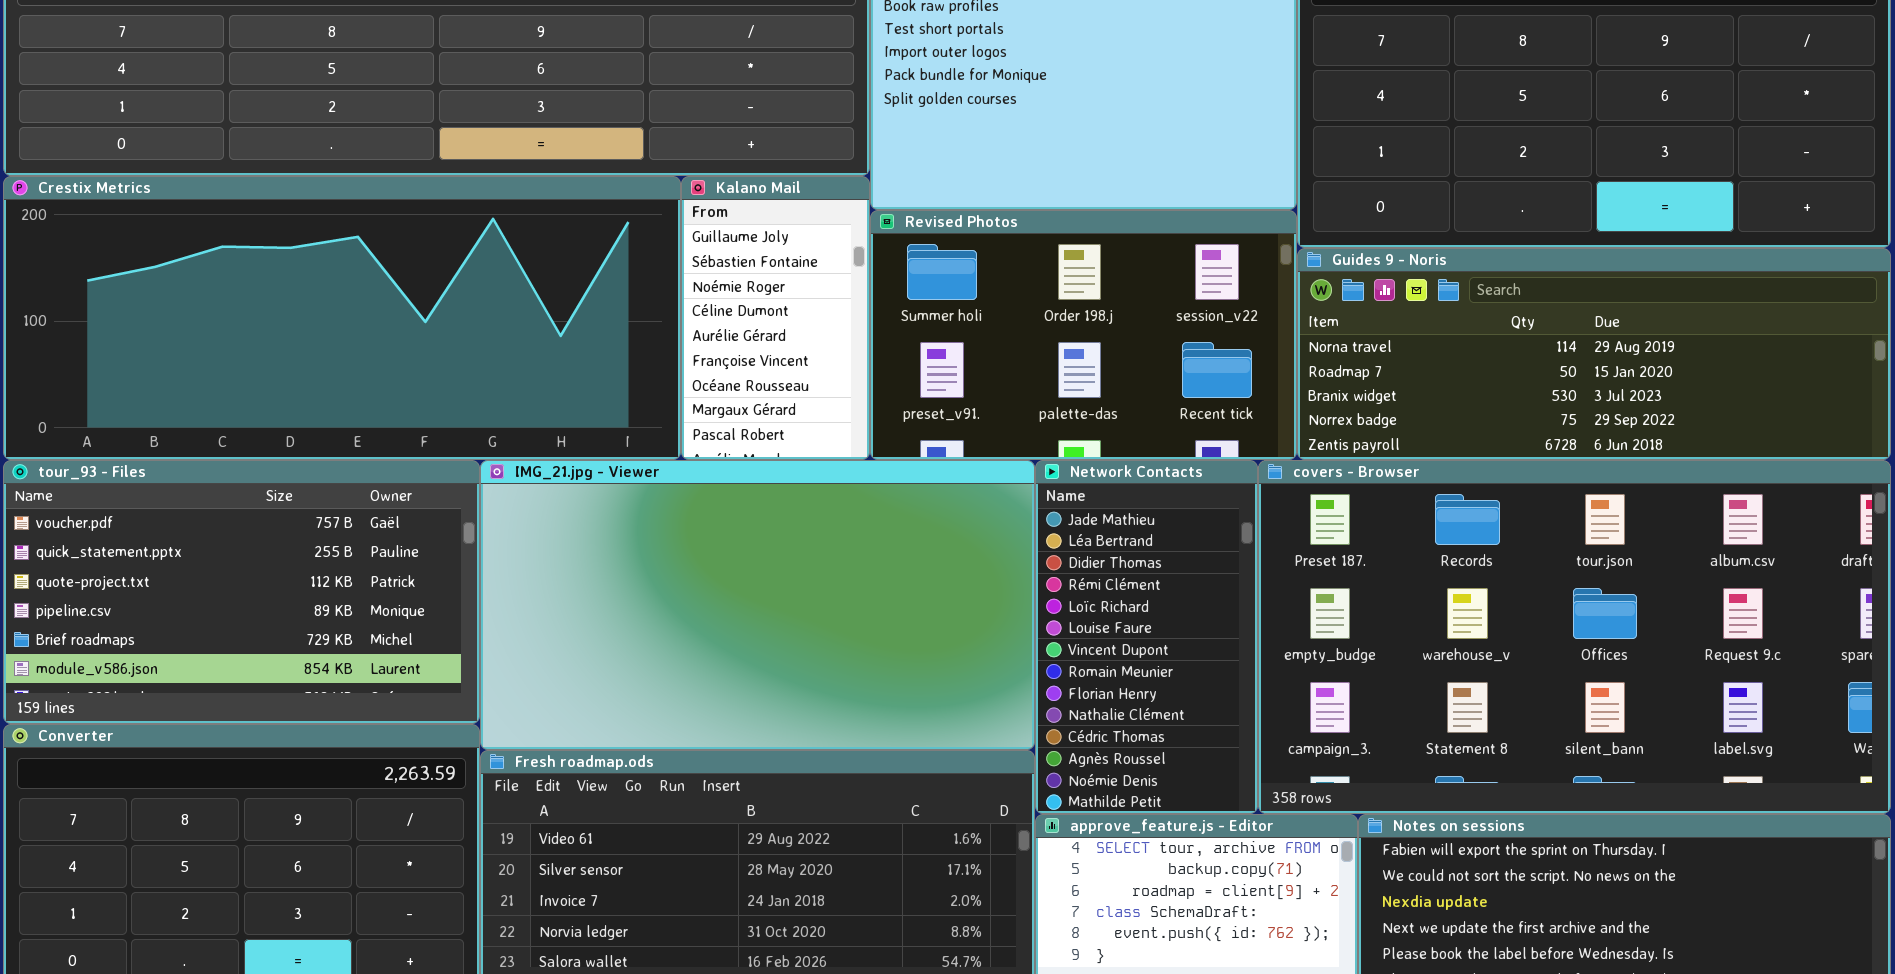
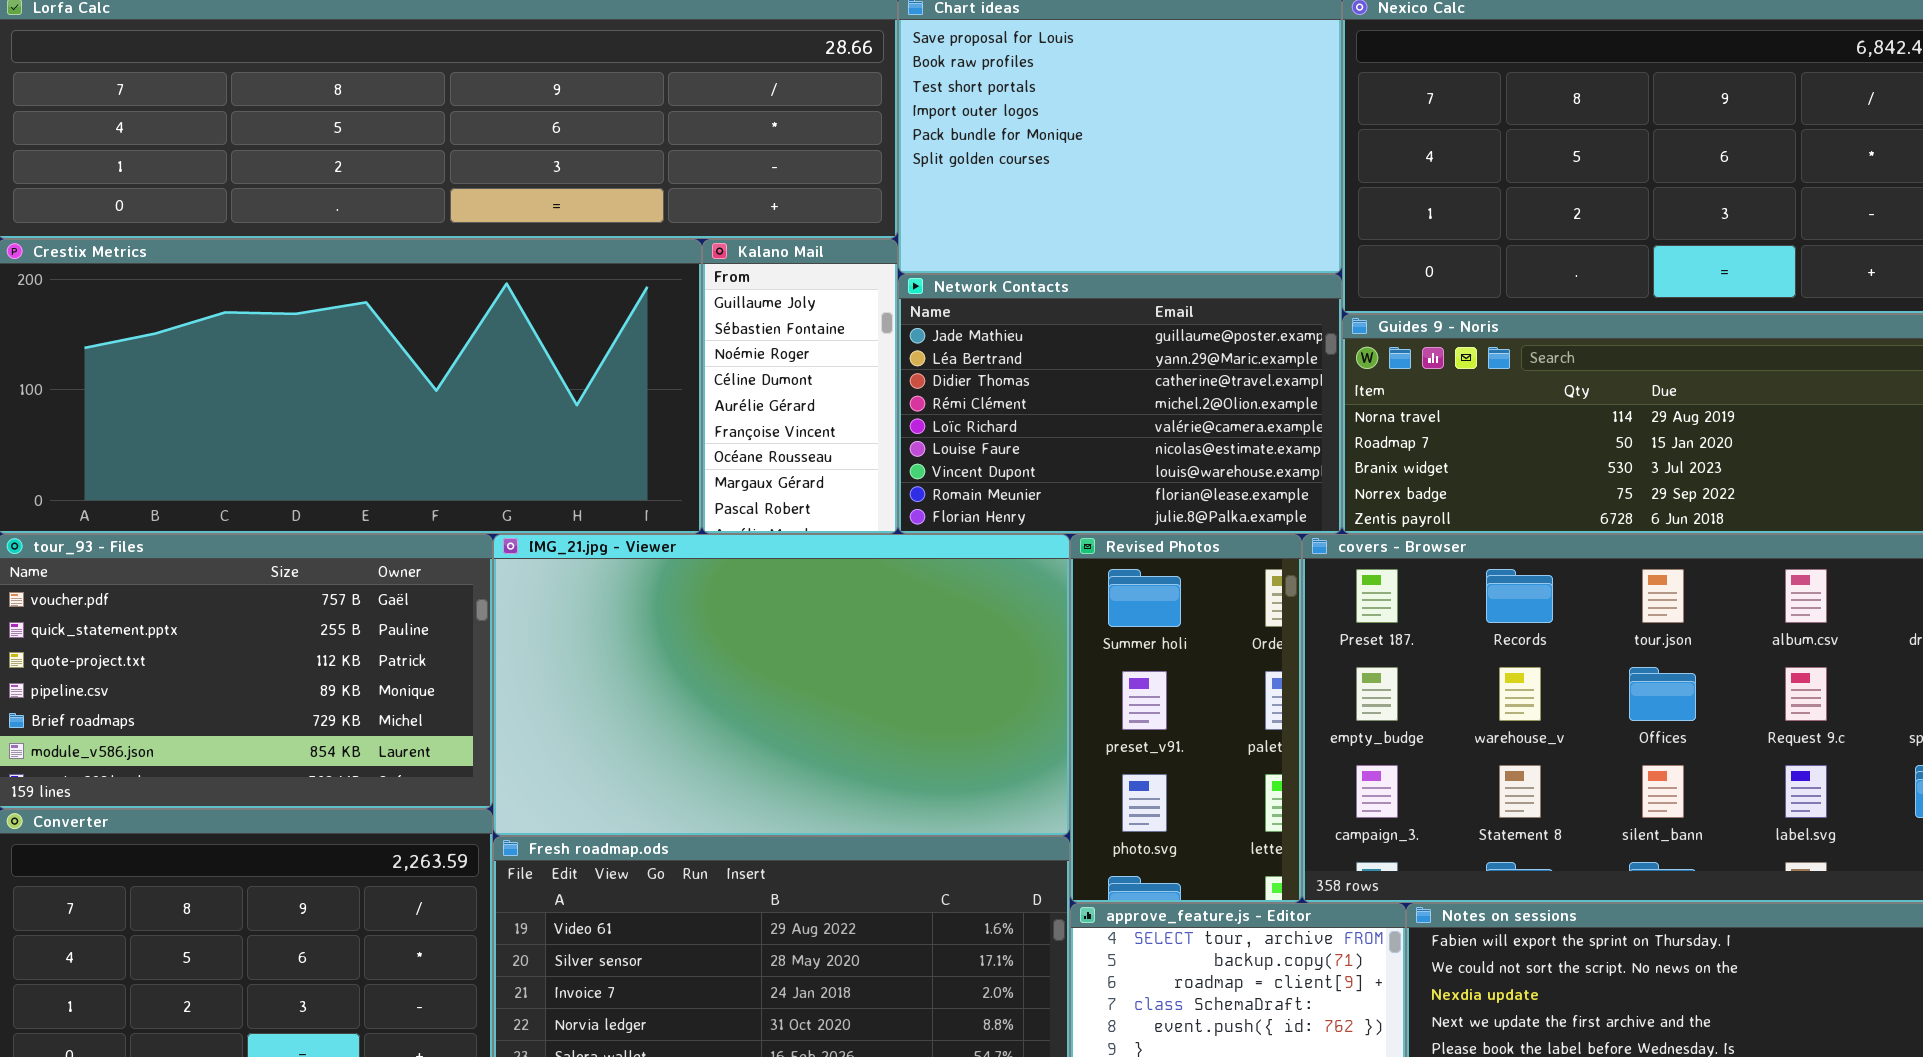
Revised Photos: [870,210,1297,460] -> [1070,534,1302,903], moved, resized
Network Contacts: [1035,460,1258,814] -> [898,274,1342,534], moved, resized

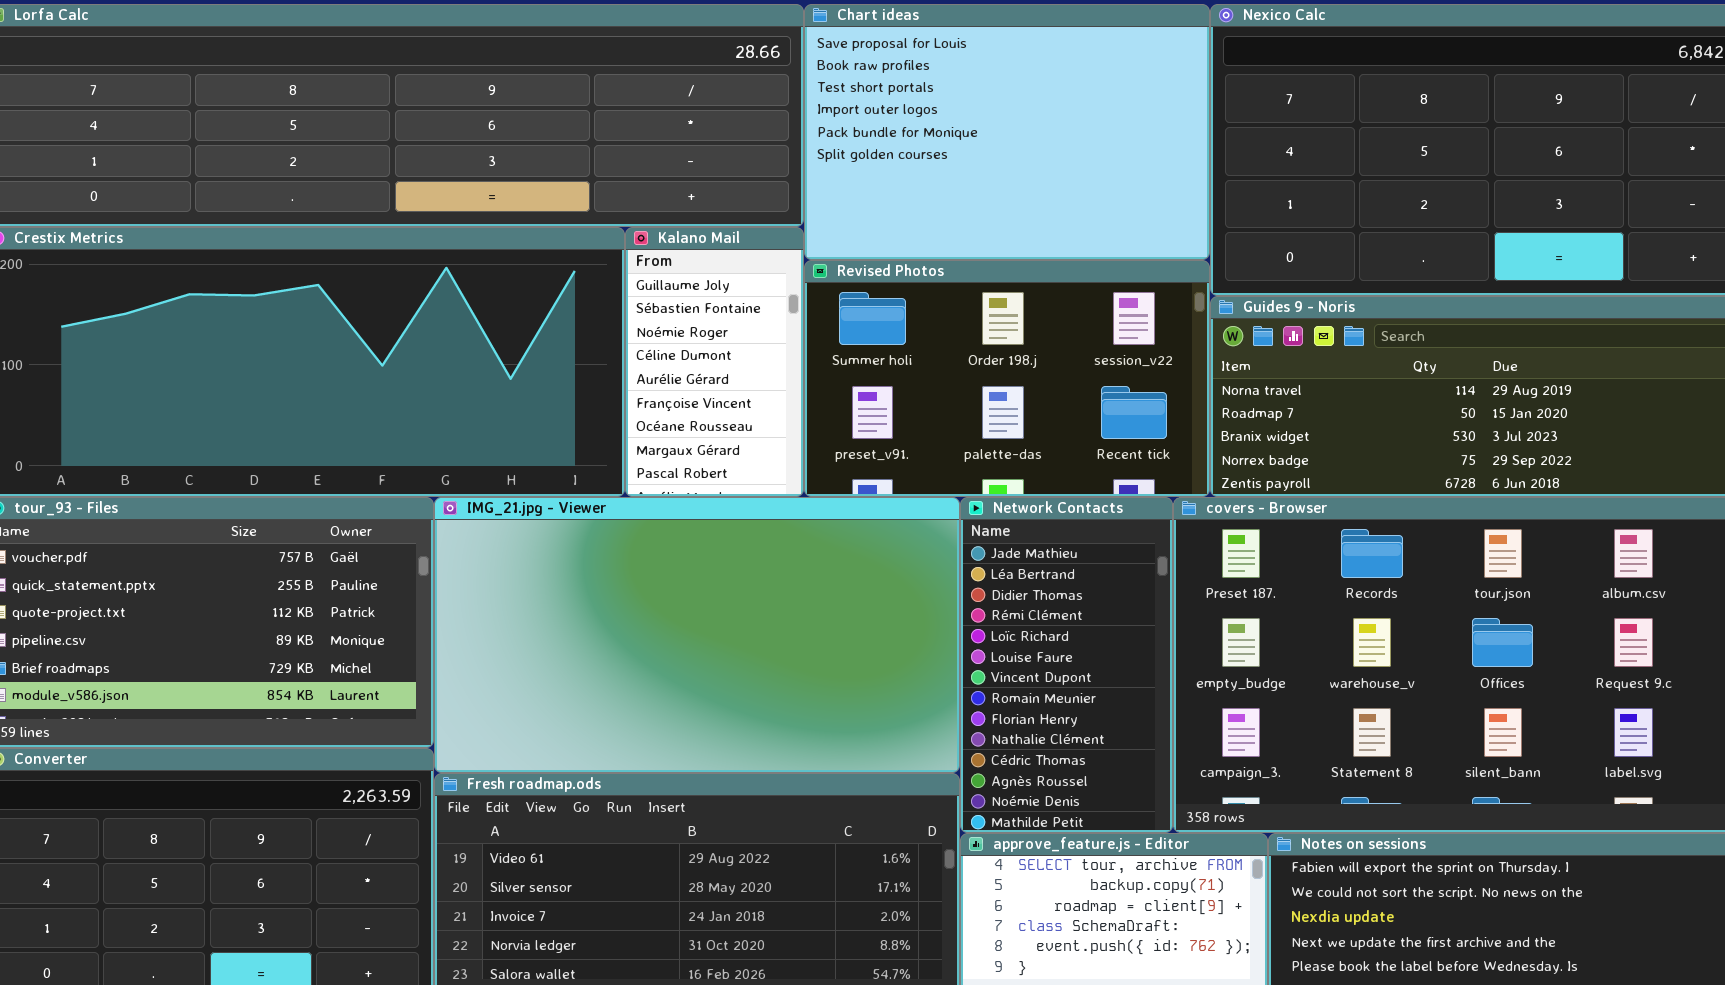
Network Contacts: [898,274,1342,534] -> [960,497,1173,833], moved, resized
Revised Photos: [1070,534,1302,903] -> [804,260,1210,497], moved, resized

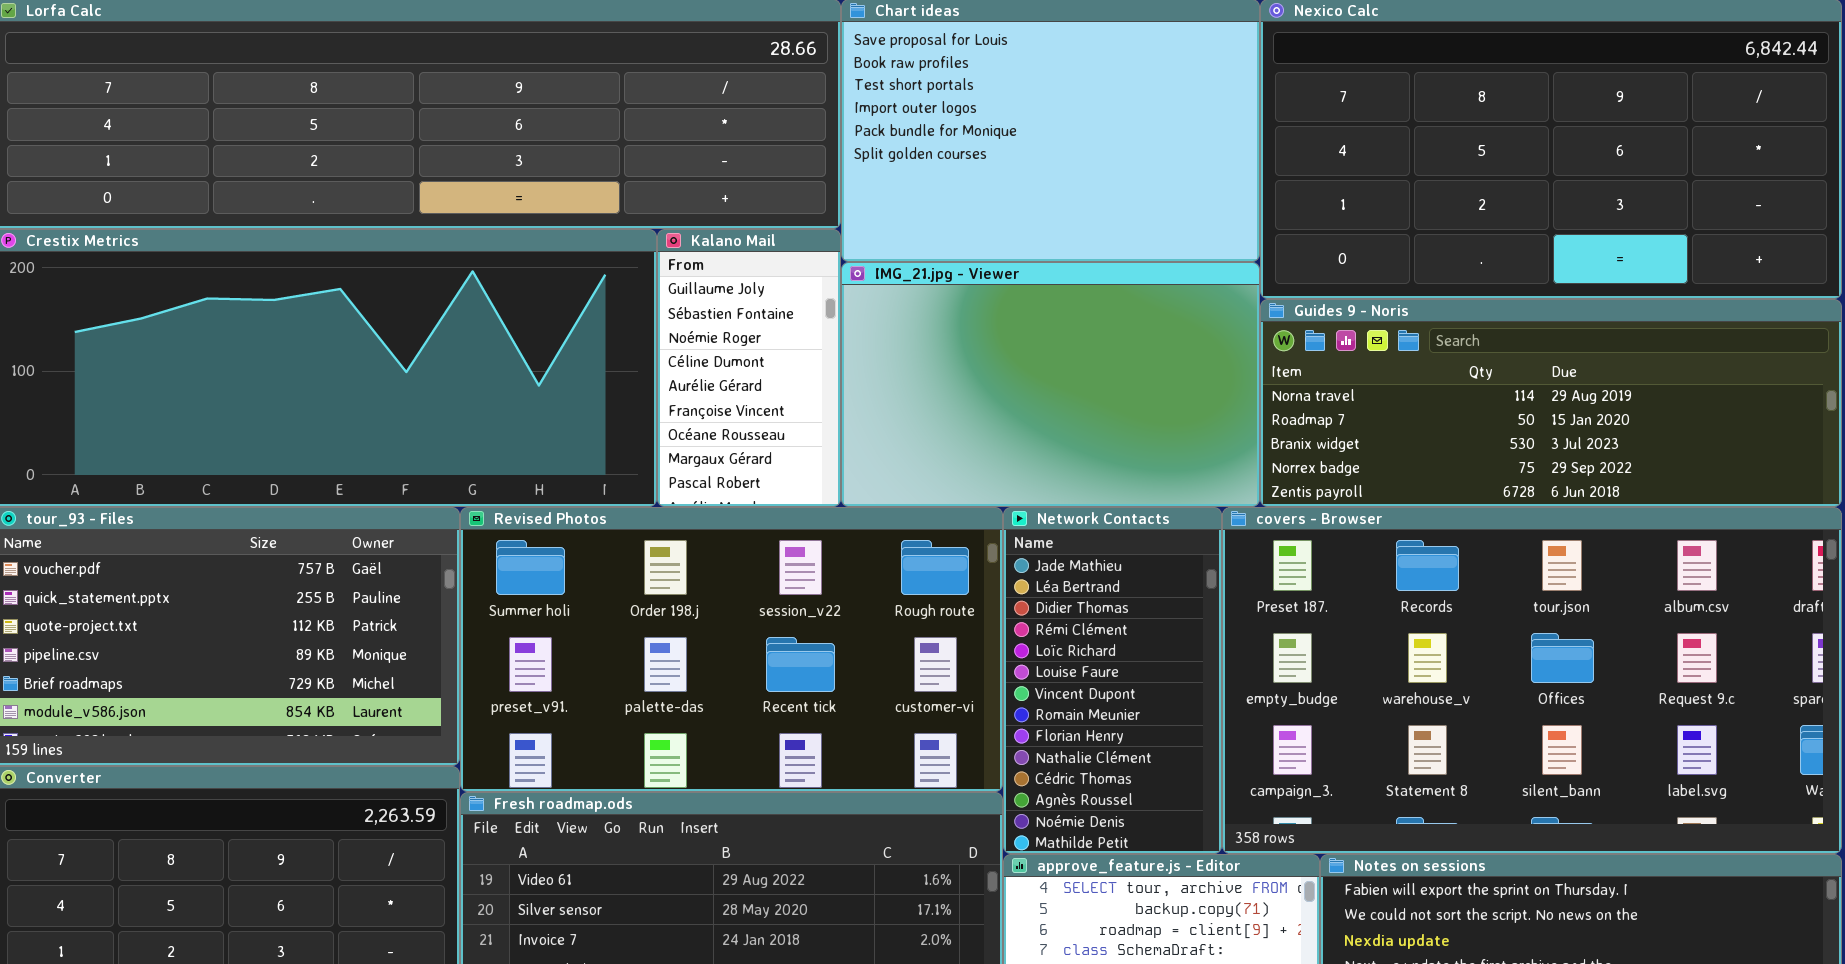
Revised Photos: [804,260,1210,497] -> [460,507,1003,792], moved, resized
IMG_21.jpg - Viewer: [434,497,960,773] -> [841,262,1260,507], moved, resized

